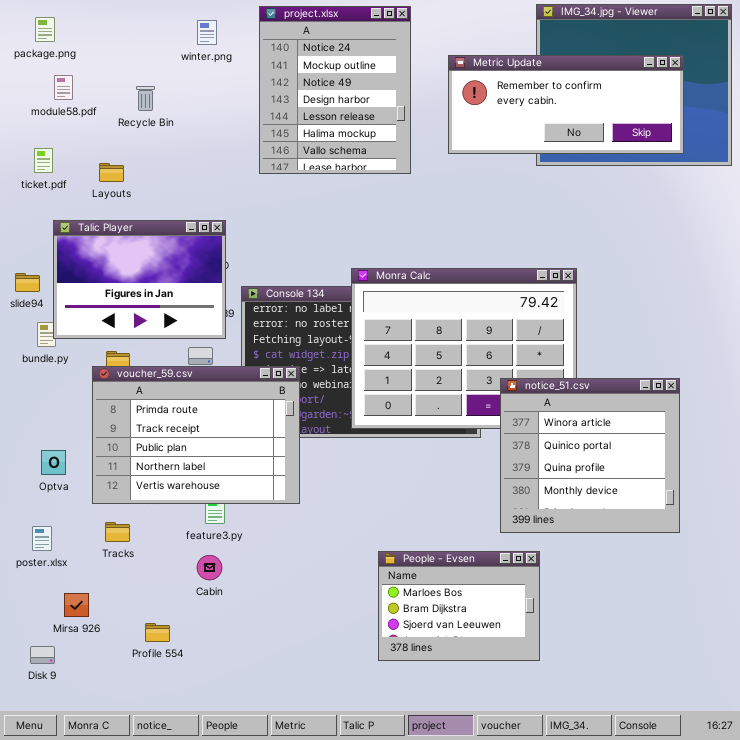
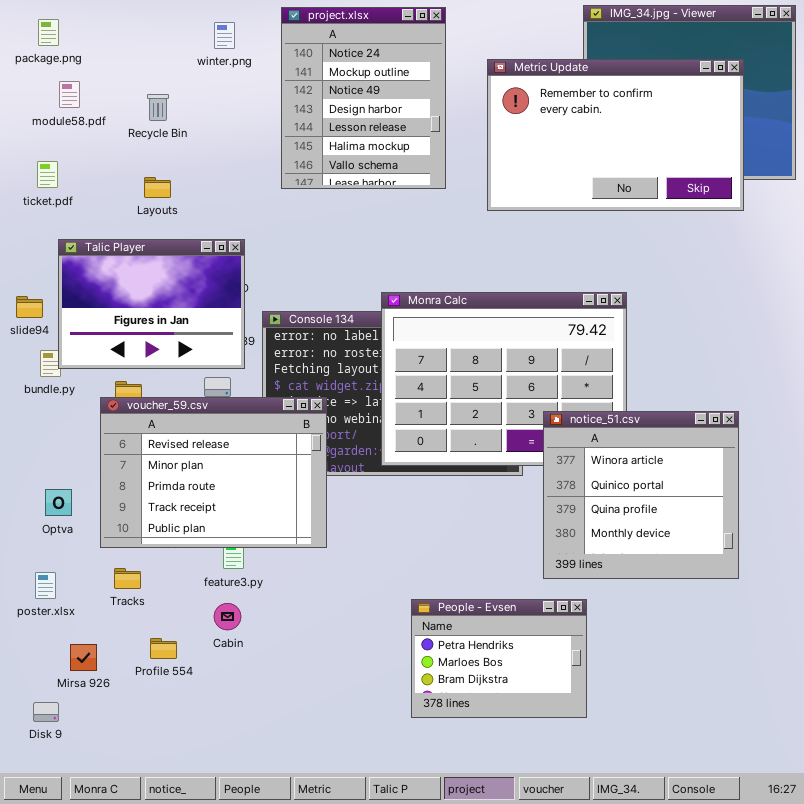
Metric Update: [448,55,684,154] -> [487,59,744,211], resized
Layouts: [99,163,124,182] -> [144,177,171,198], moved
voucher_59.csv: [92,366,300,504] -> [100,397,327,548], scrolled up 2 rows
People - Evsen: [378,551,540,661] -> [411,599,587,718], scrolled up 1 row
Profile 554: [145,623,170,642] -> [150,638,177,659], moved

